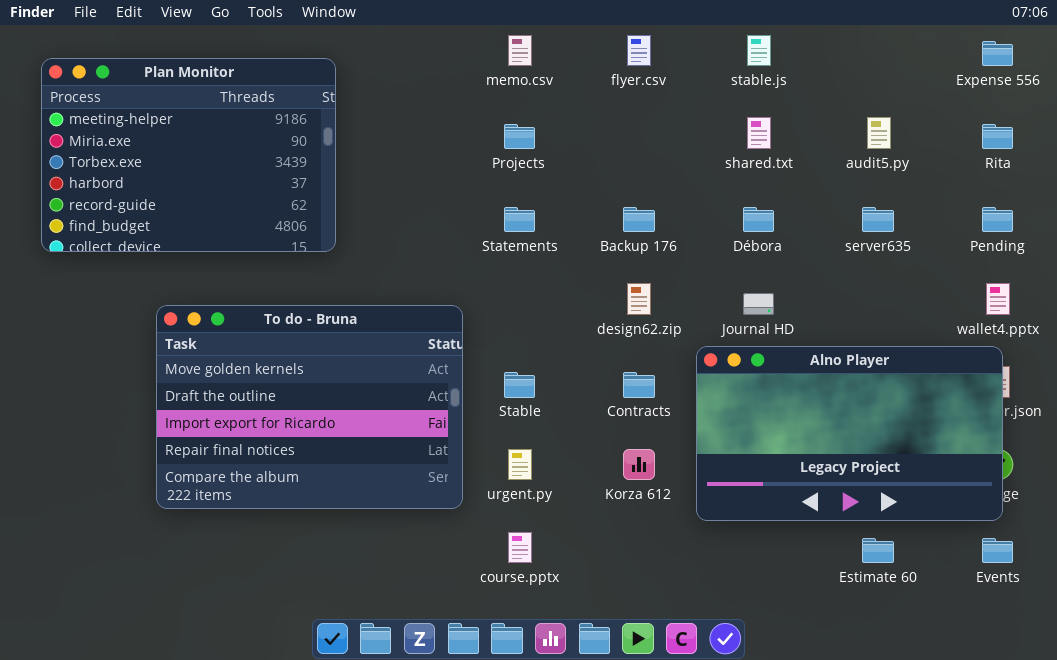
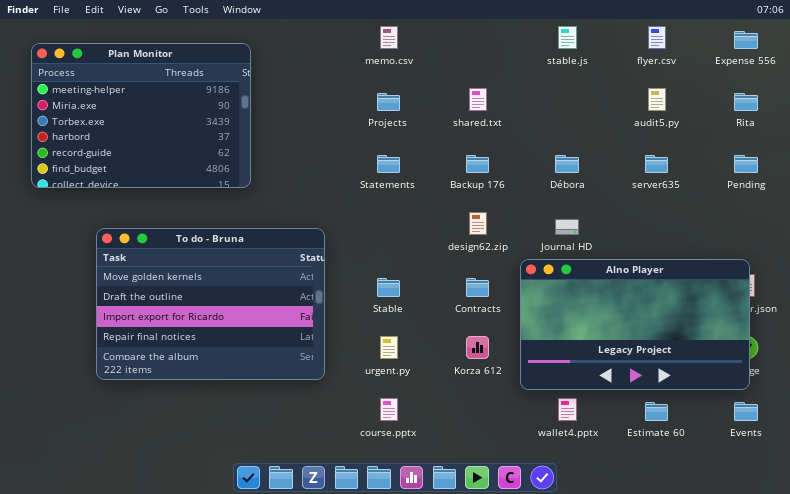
flyer.csv: [627,35,651,66] -> [648,26,666,49], moved
shared.txt: [747,117,771,149] -> [469,88,487,111], moved
wallet4.pptx: [986,283,1010,315] -> [558,398,577,421], moved
To do - Bruna: [156,305,463,509] -> [96,228,325,380], moved

